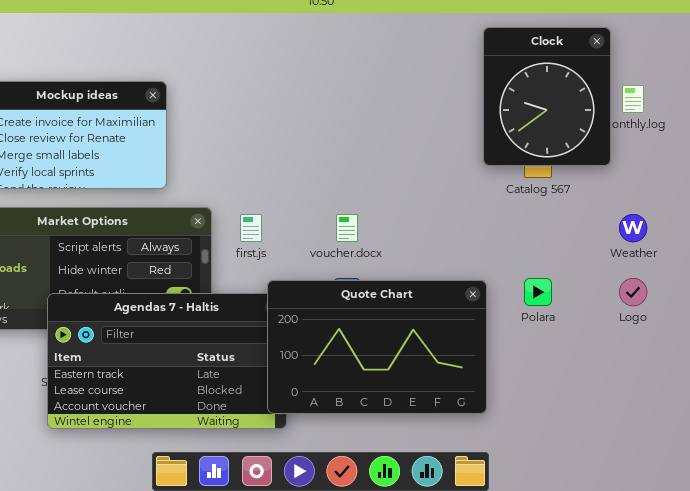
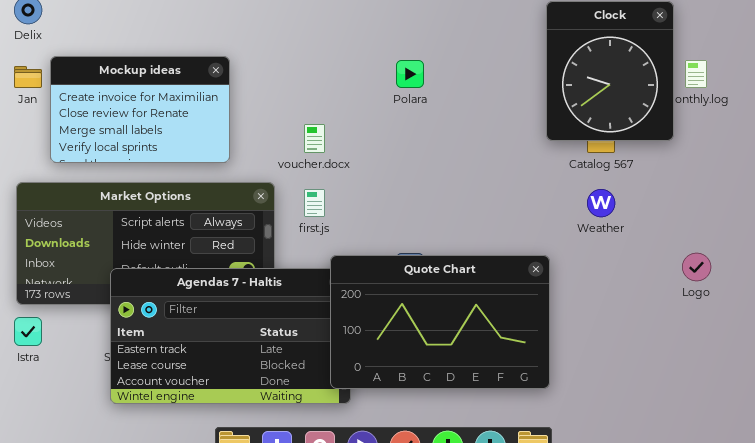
voucher.docx: [336,214,358,242] -> [304,124,325,153], moved
Weather: [619,214,647,242] -> [587,189,615,217], moved
Polara: [524,278,552,306] -> [396,60,424,88], moved

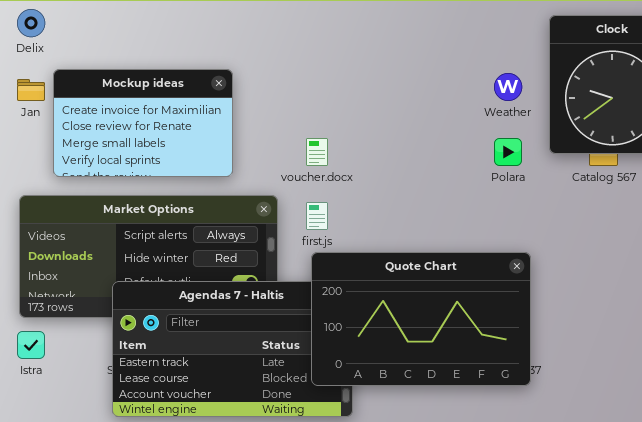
Polara: [396,60,424,88] -> [494,138,522,166], moved
Weather: [587,189,615,217] -> [494,73,522,101], moved
Quote Chart: [330,255,550,389] -> [311,252,531,386], moved

